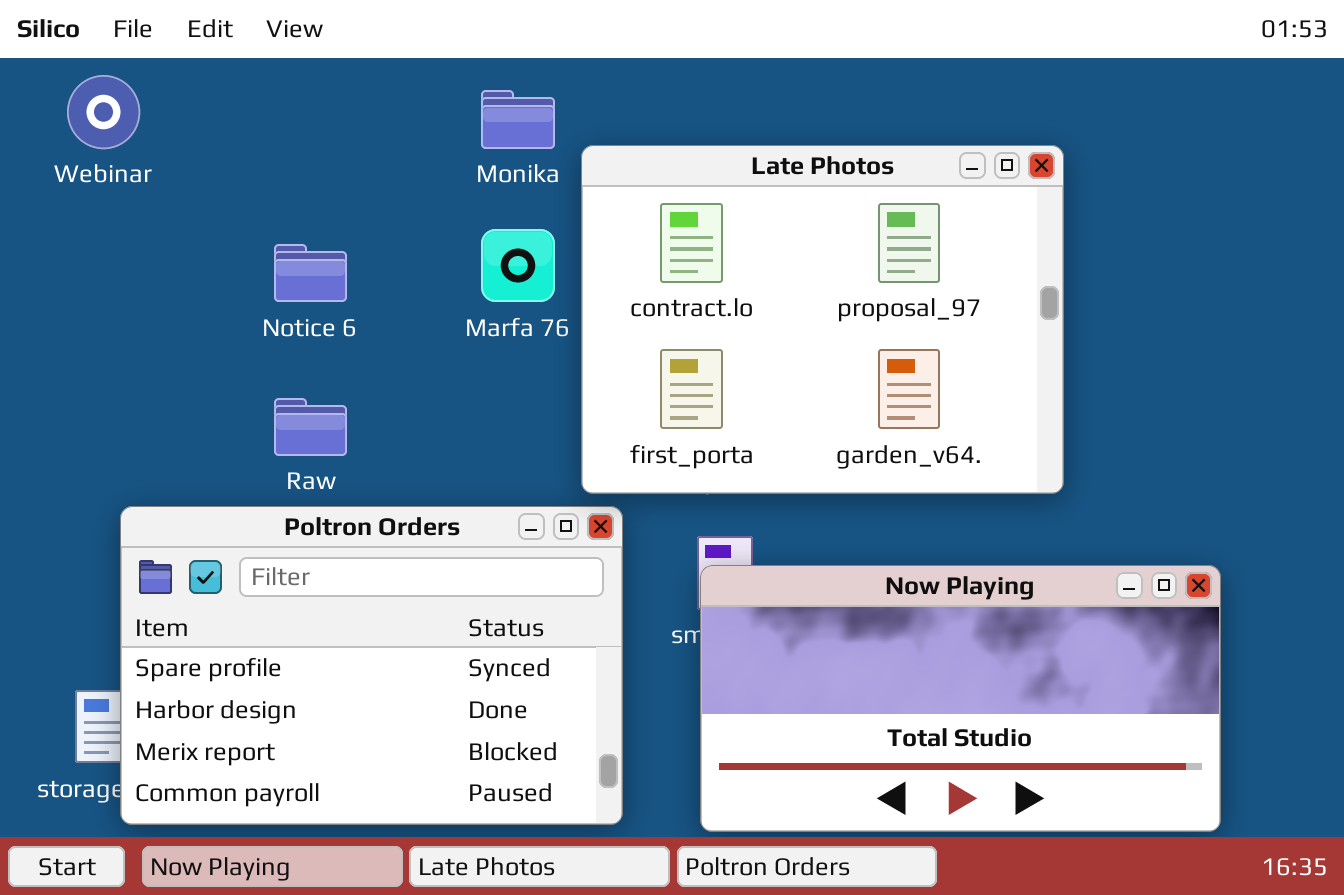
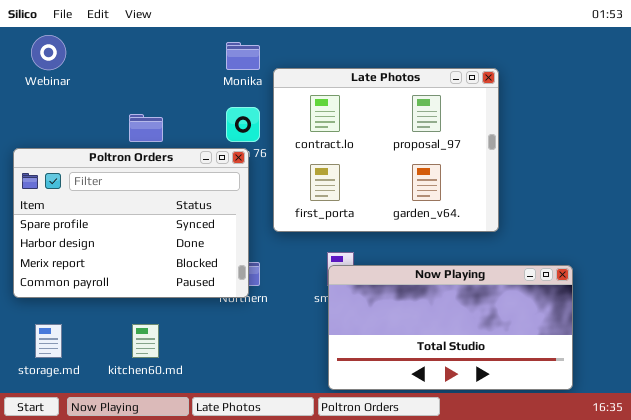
Poltron Orders: [120,506,623,825] -> [13,148,249,298], moved

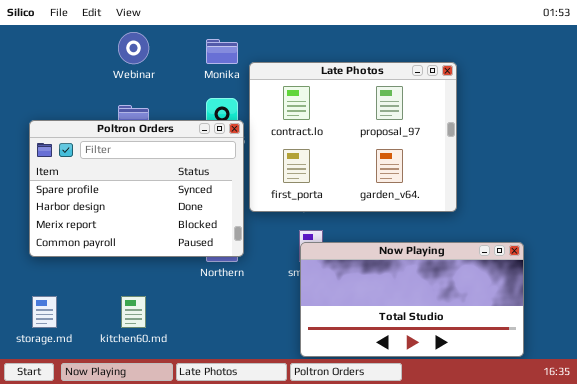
Webinar: [31,35,66,70] -> [118,32,149,64], moved
Poltron Orders: [13,148,249,298] -> [29,120,244,257], moved

